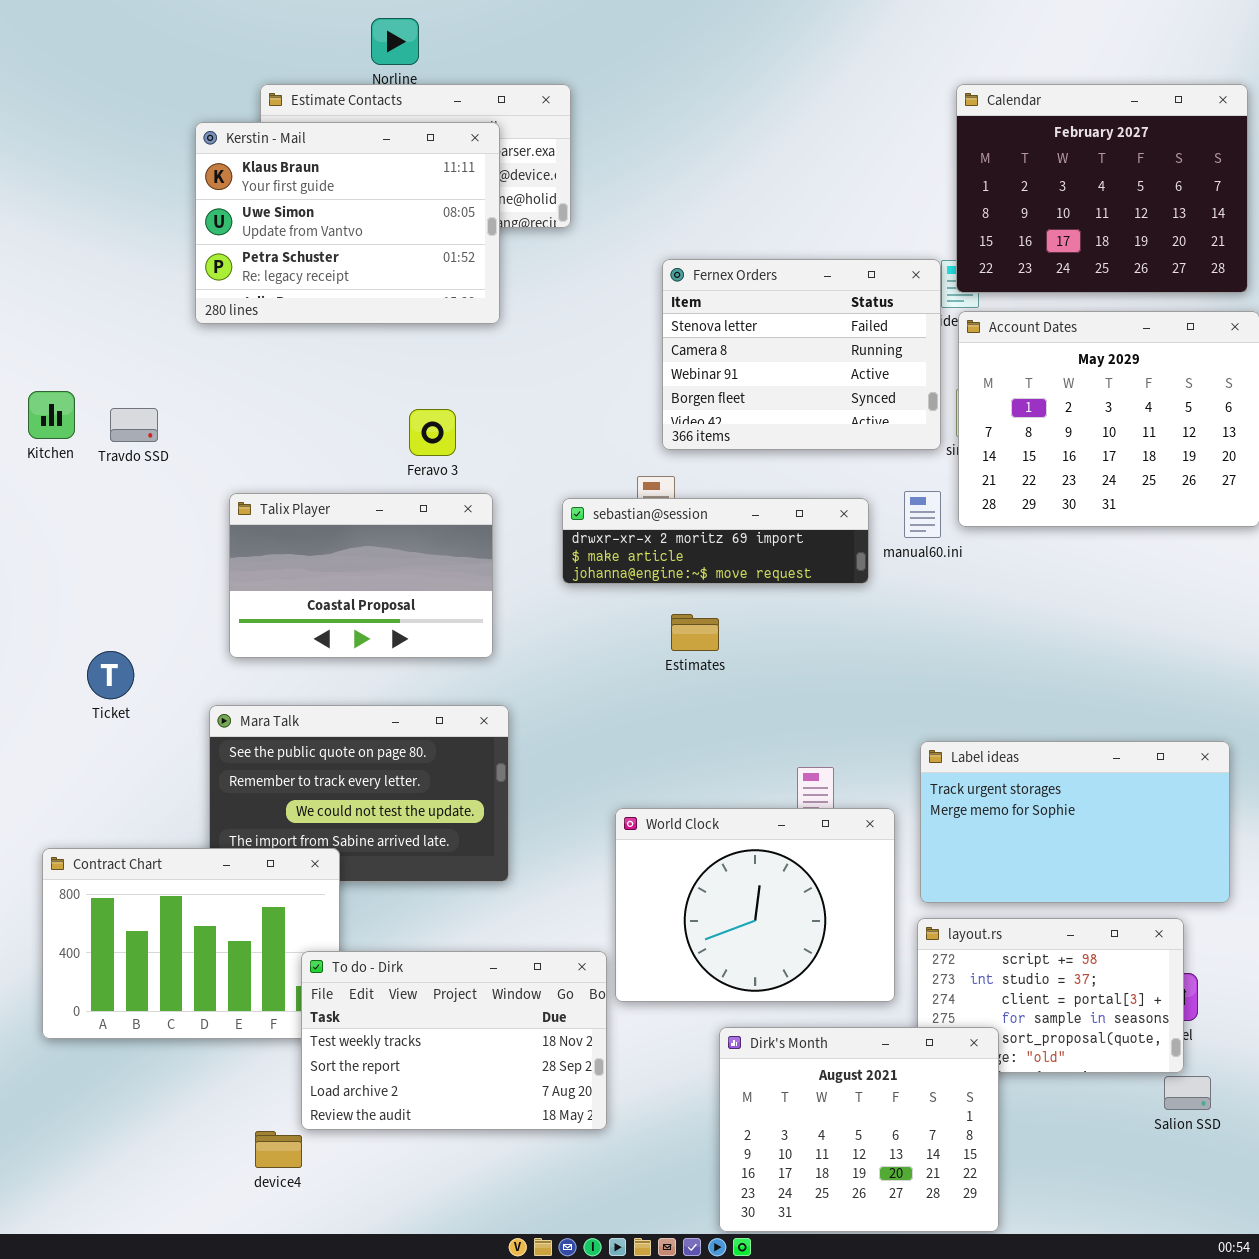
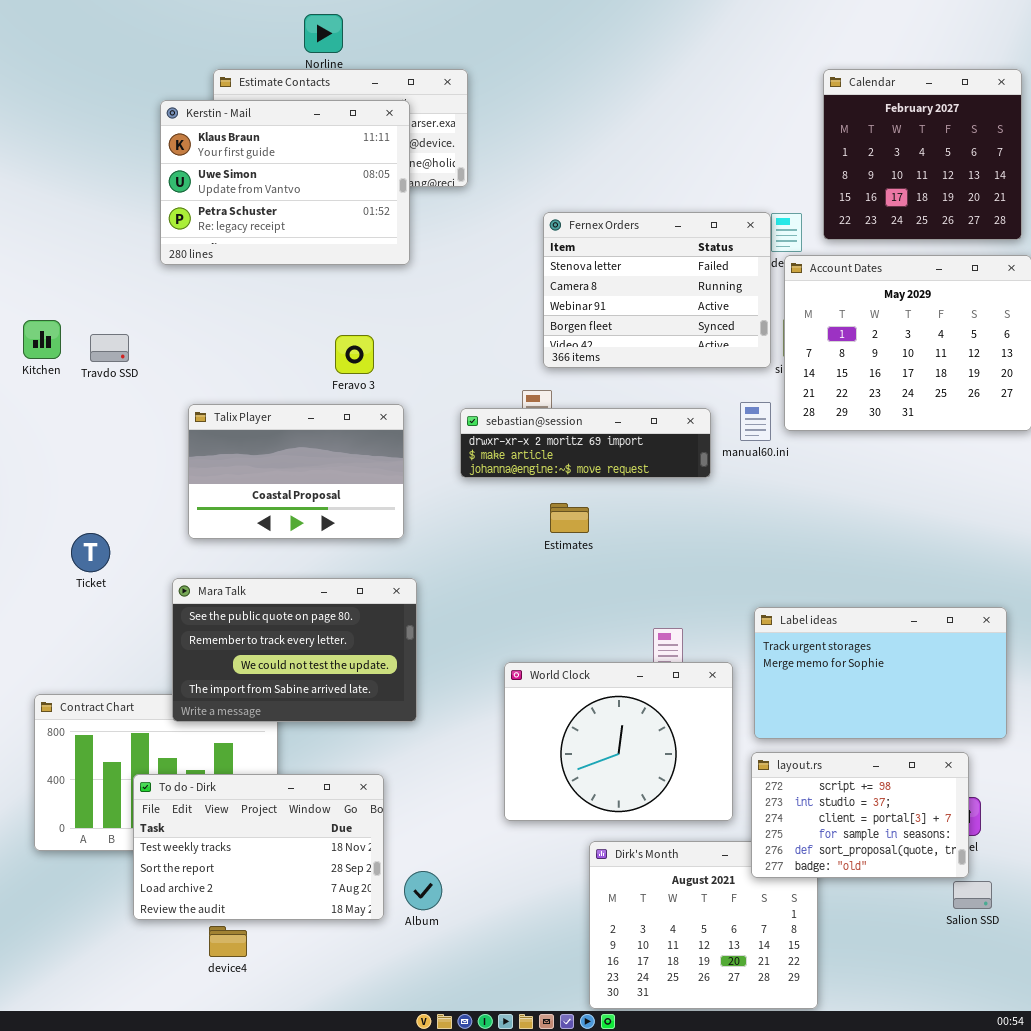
Calendar: [956,84,1248,293] -> [823,69,1022,240], resized
Mara Talk: [209,705,509,882] -> [172,578,417,722], raised
layout.rs: [917,918,1184,1073] -> [751,752,969,878], raised
To do - Dirk: [301,951,607,1130] -> [133,774,384,920], moved

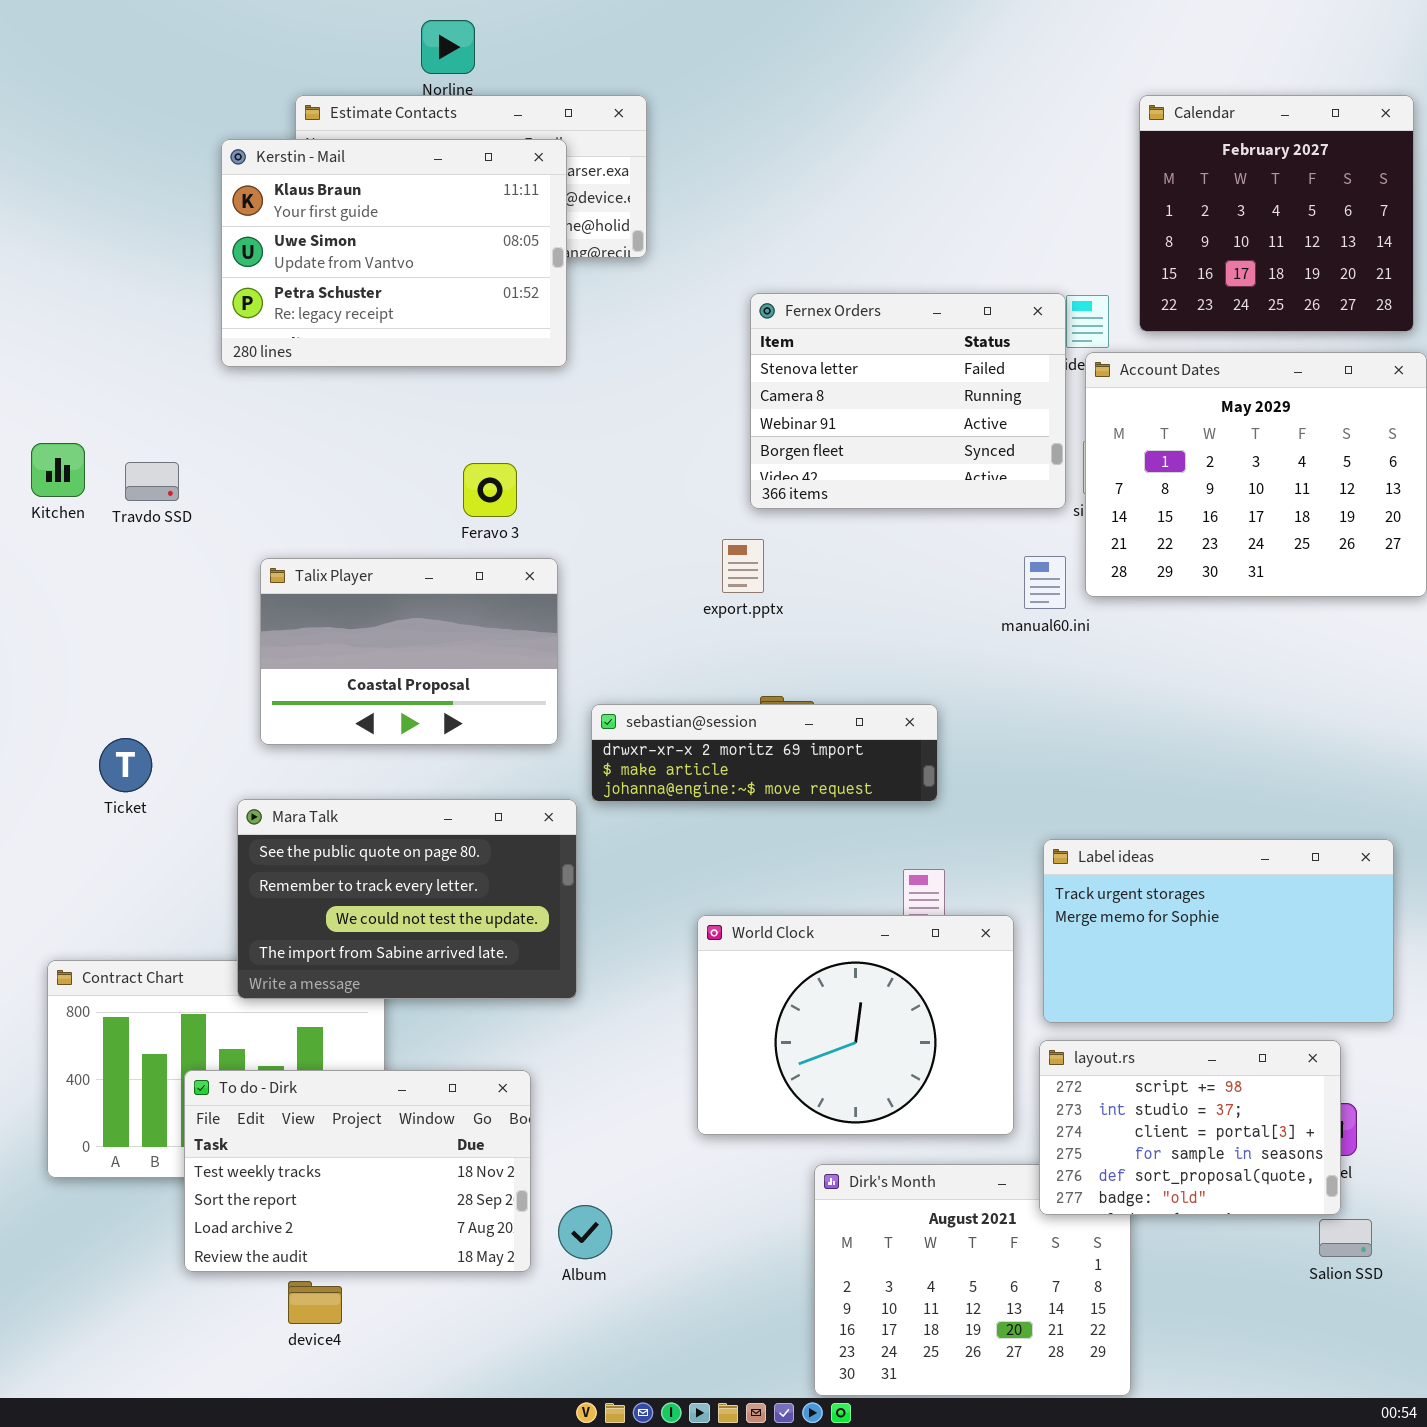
sebastian@session: [460,408,711,478] -> [591,704,938,802], moved

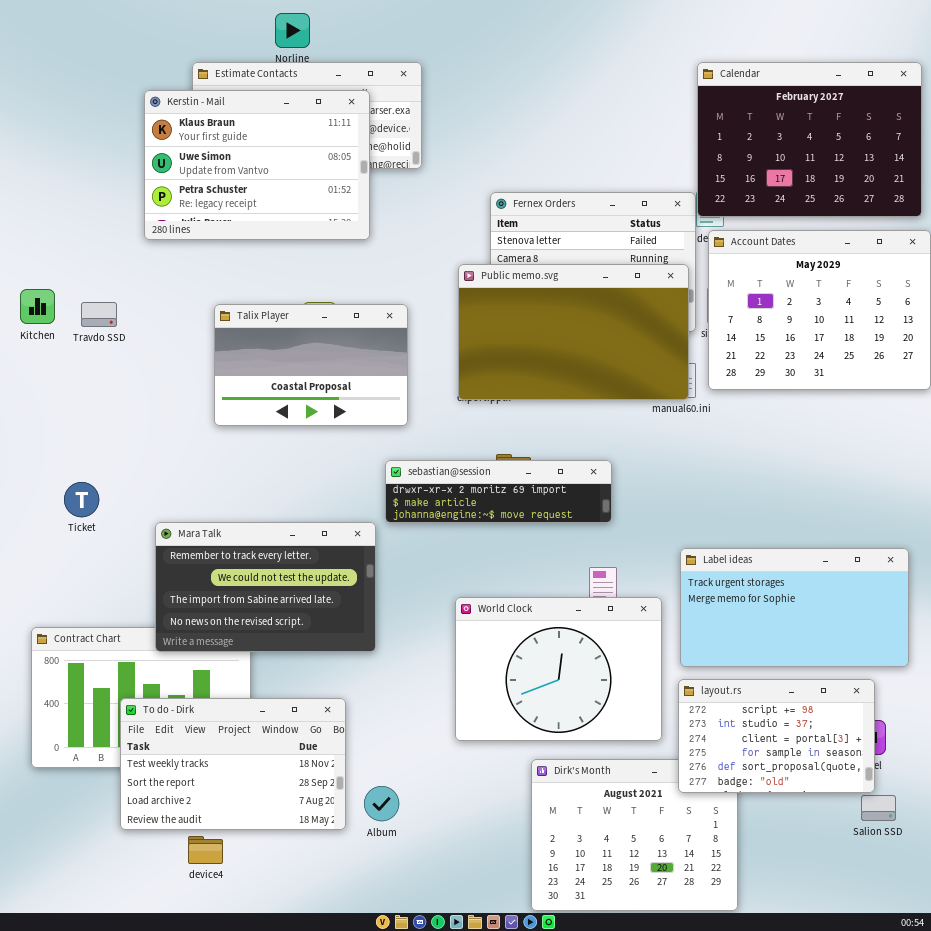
Calendar: [1139,95,1414,332] -> [697,62,922,217], resized
Public memo.svg: none -> [458,264,689,400], opened
Talix Player: [260,558,558,745] -> [214,304,408,426], moved
Mara Talk: [237,799,577,999] -> [155,522,376,652], scrolled down 1 row

